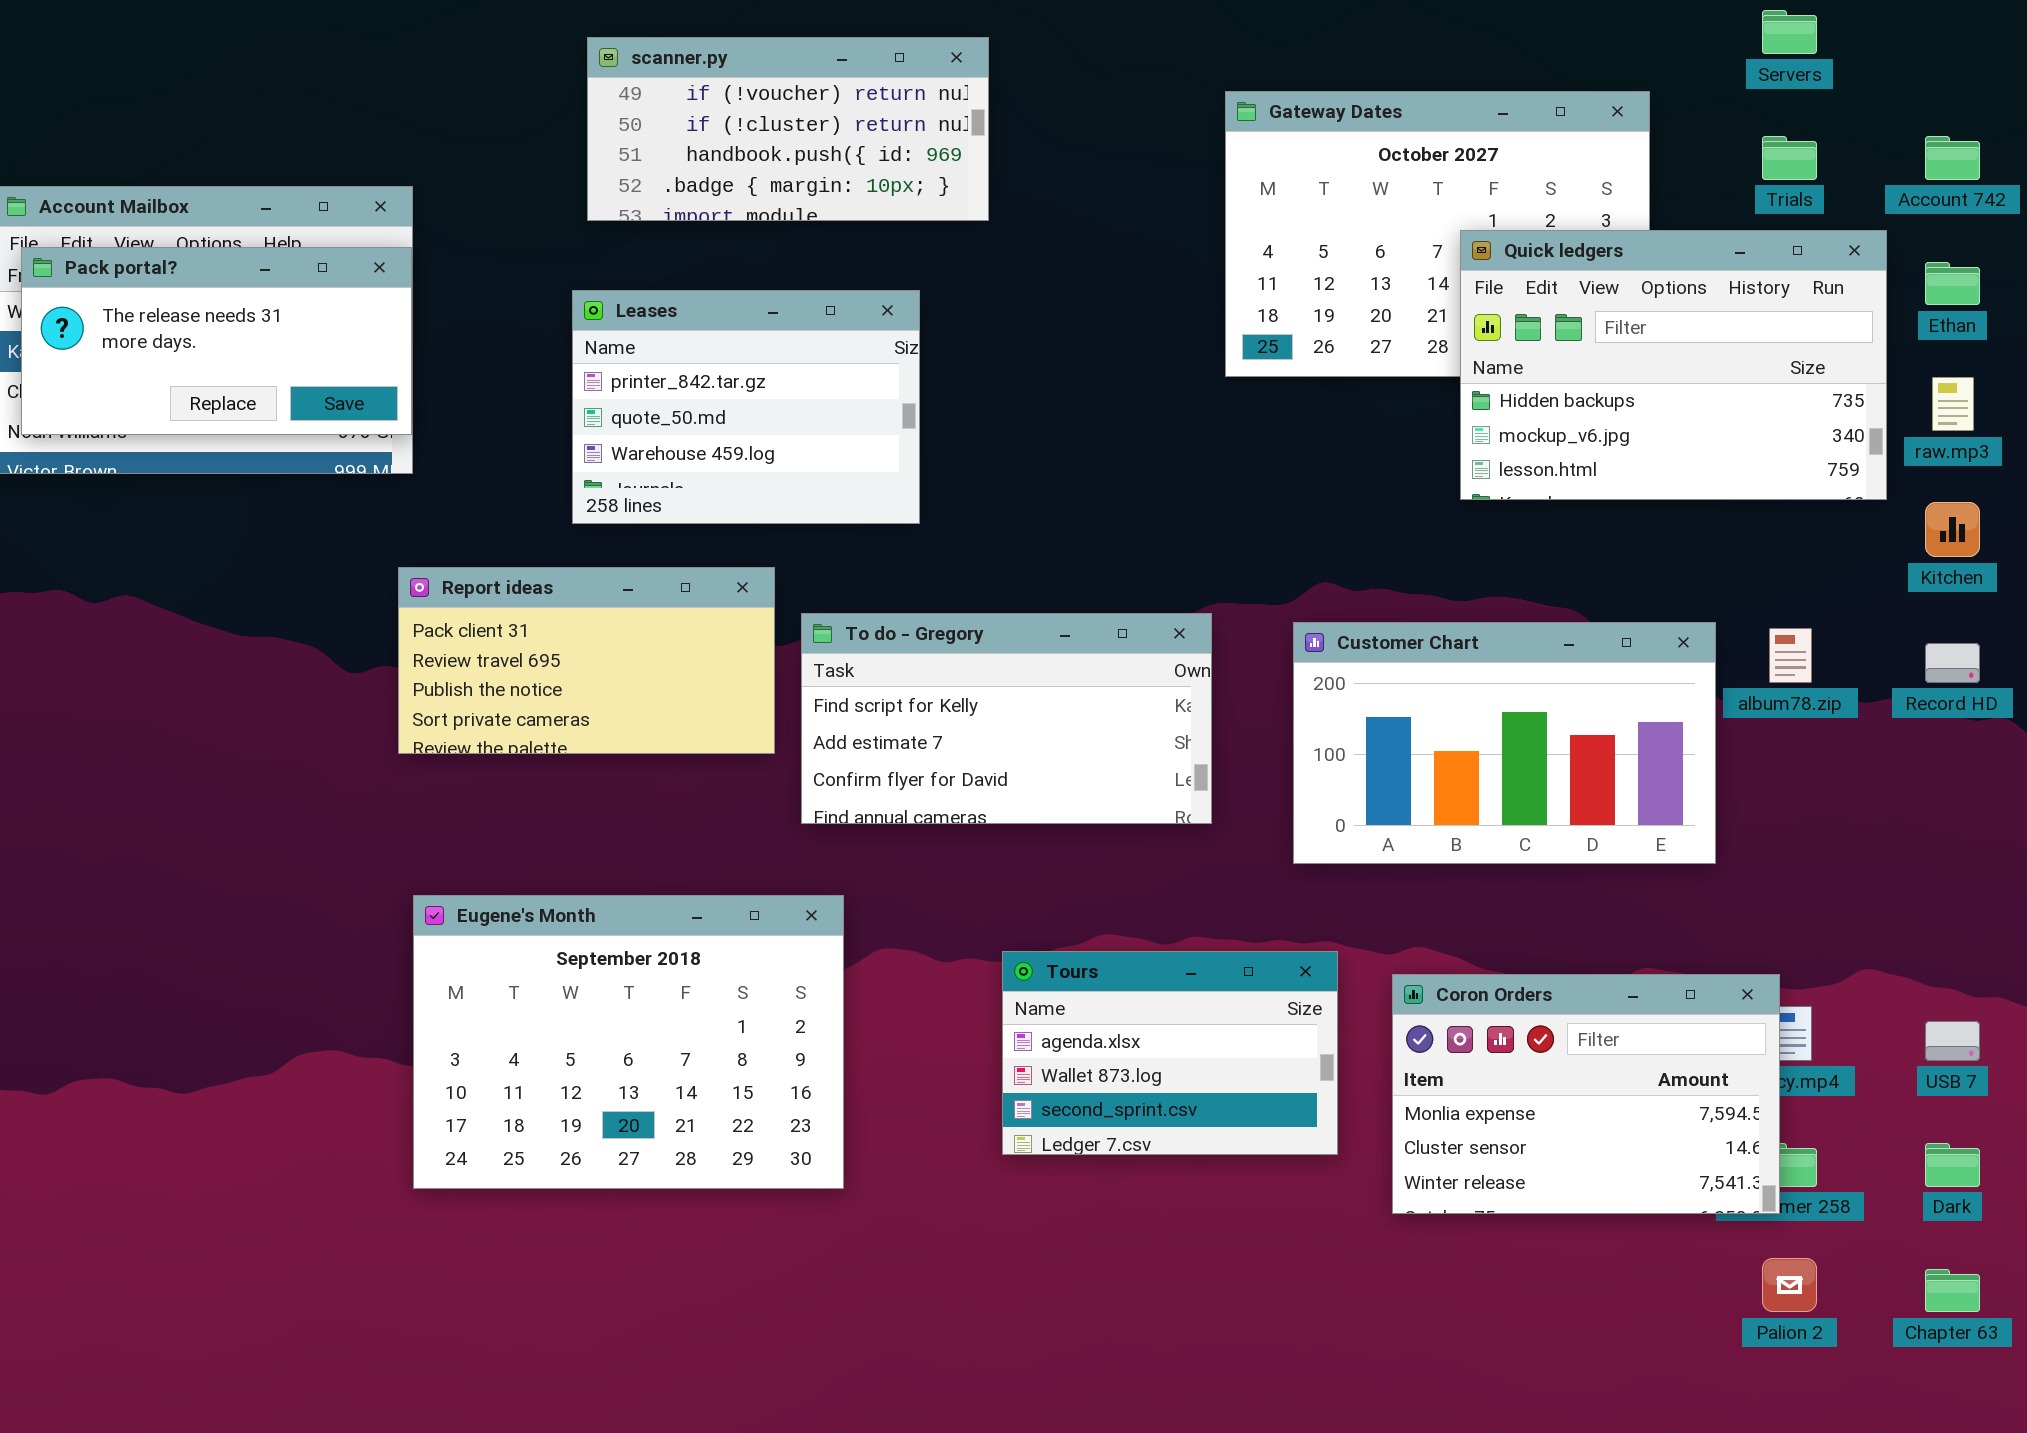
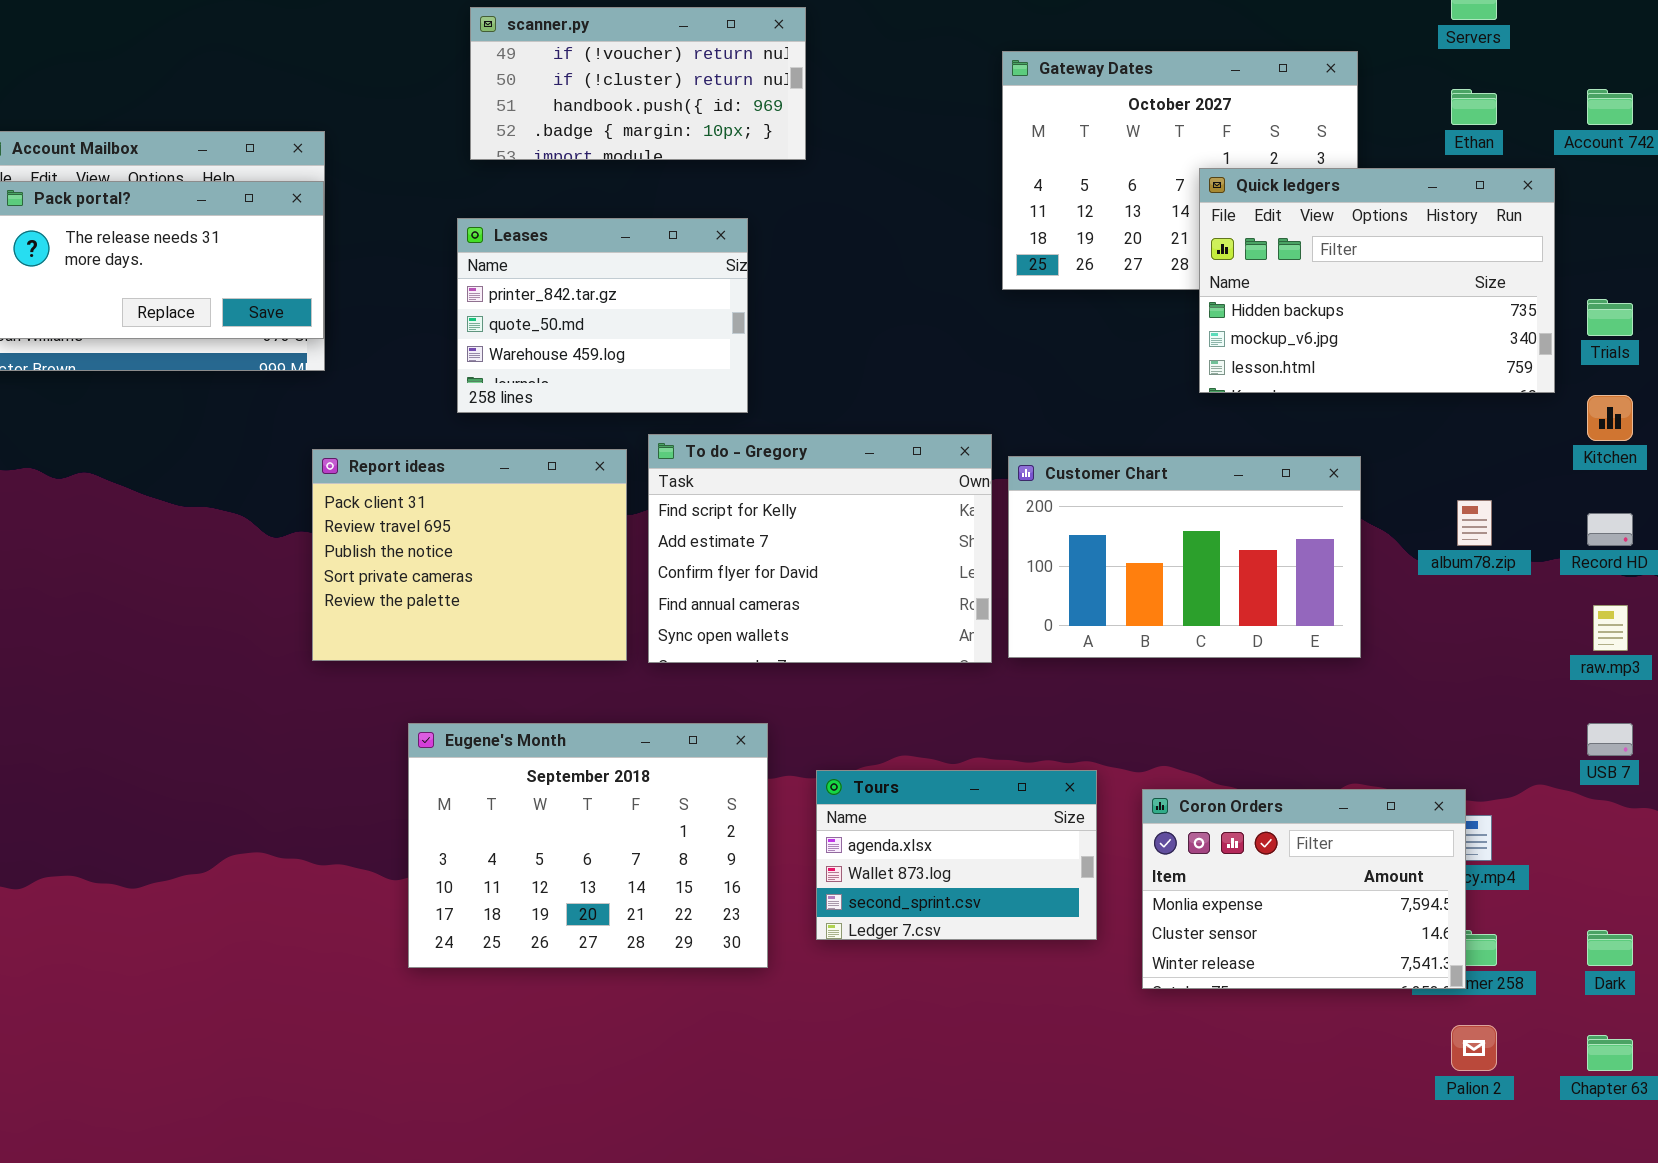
Trials: [1762,136,1817,180] -> [1587,299,1633,336], moved
Ethan: [1925,262,1980,305] -> [1451,89,1497,125], moved
raw.mp3: [1932,377,1974,431] -> [1593,605,1628,651], moved
Report ideas: [398,567,775,754] -> [312,449,627,661], resized
To do - Gregory: [801,613,1212,824] -> [648,434,992,663], resized
Customer Chart: [1293,622,1716,864] -> [1008,456,1361,658], moved
Eugene's Month: [413,895,844,1189] -> [408,723,768,968], moved
USB 7: [1925,1021,1980,1061] -> [1587,723,1633,756], moved

